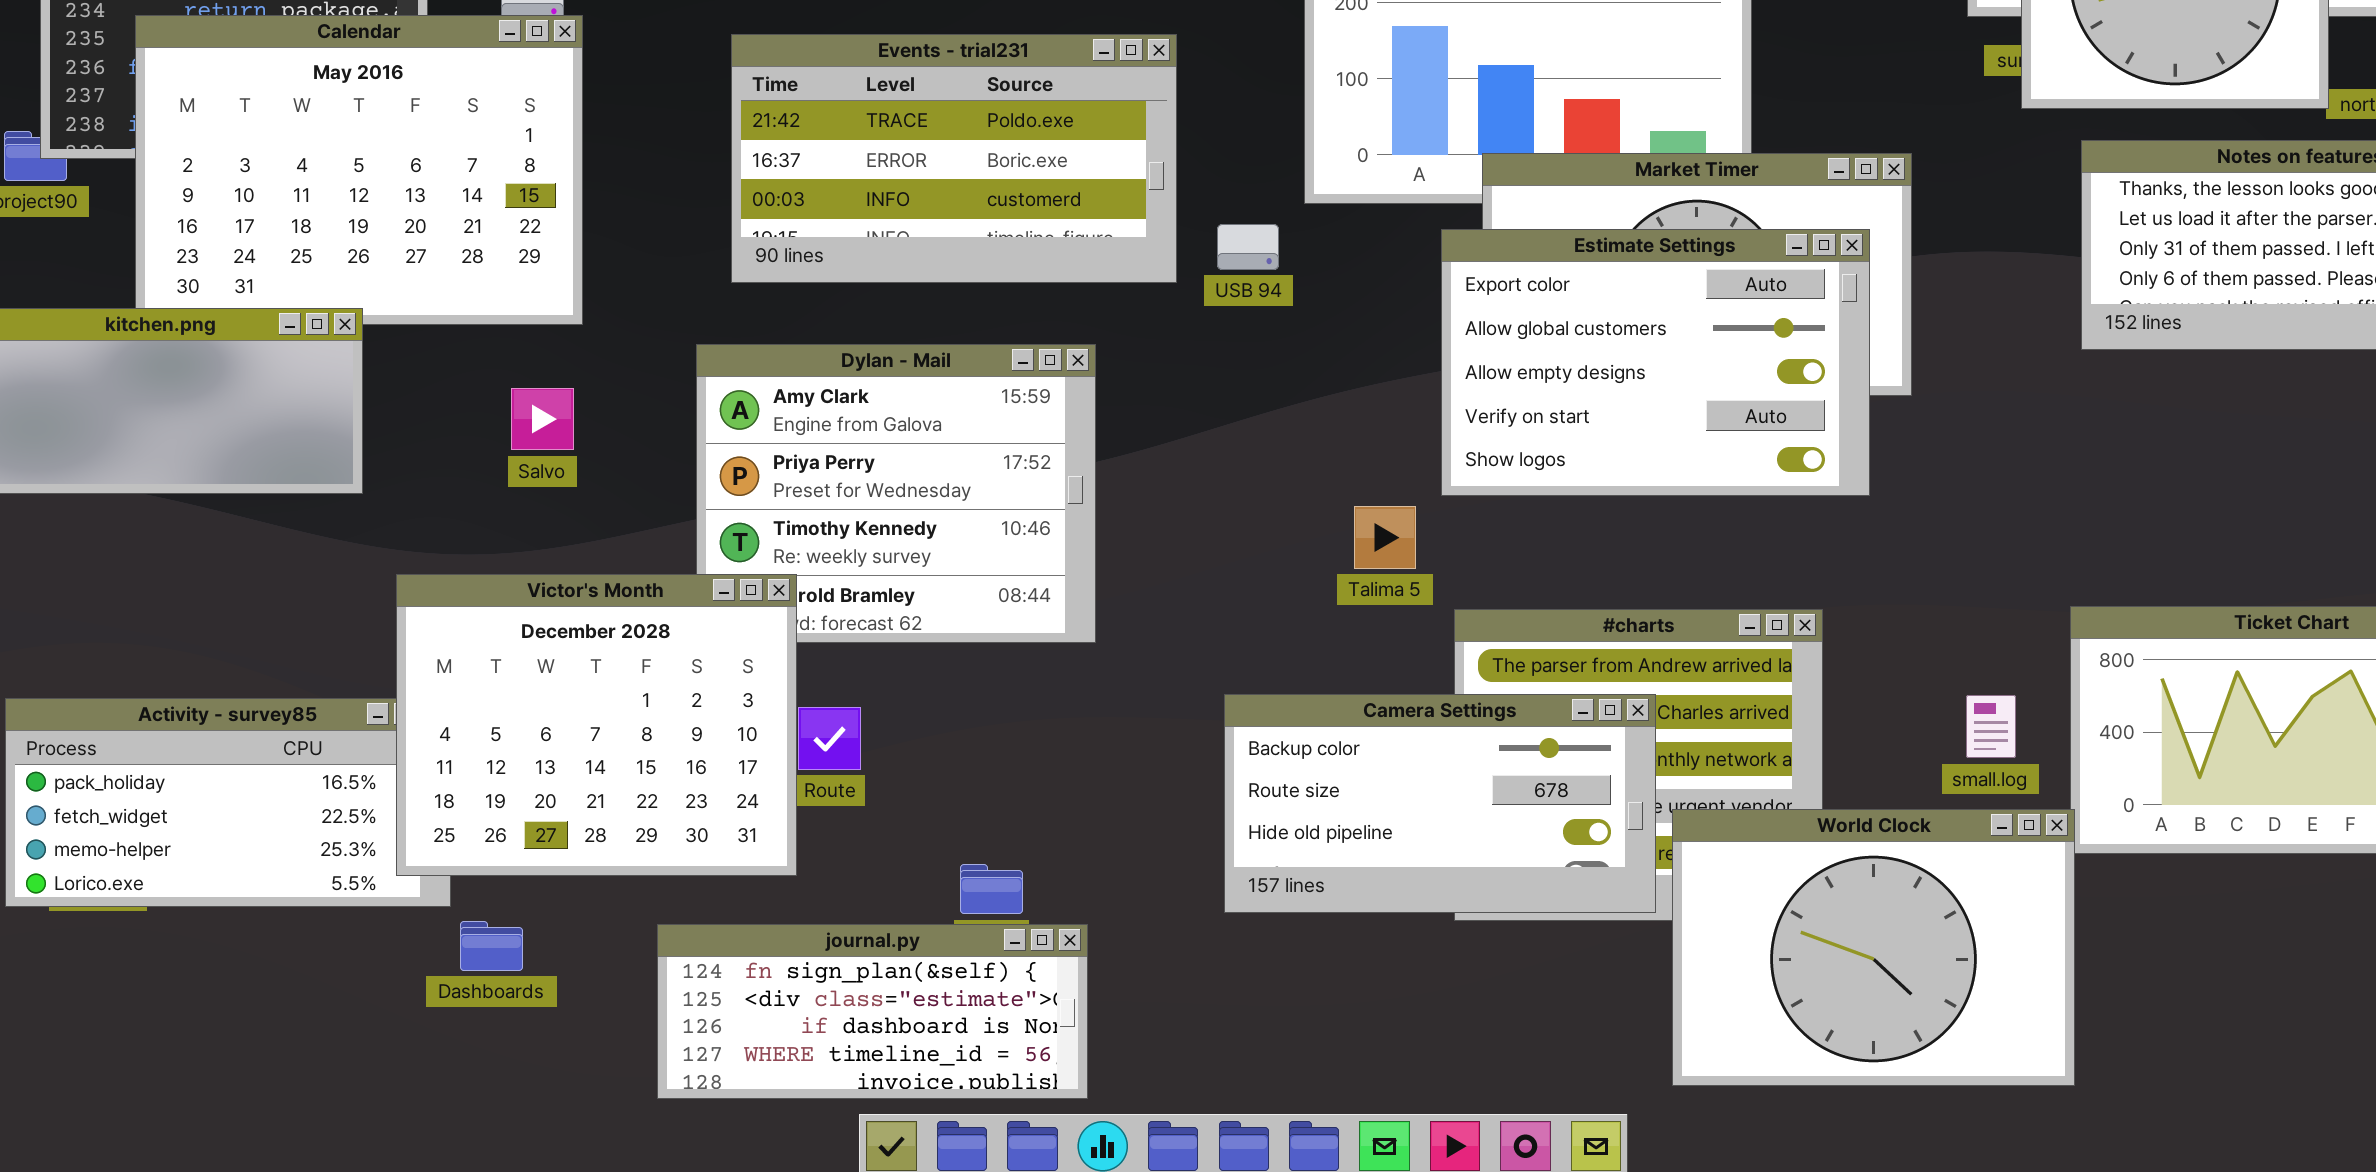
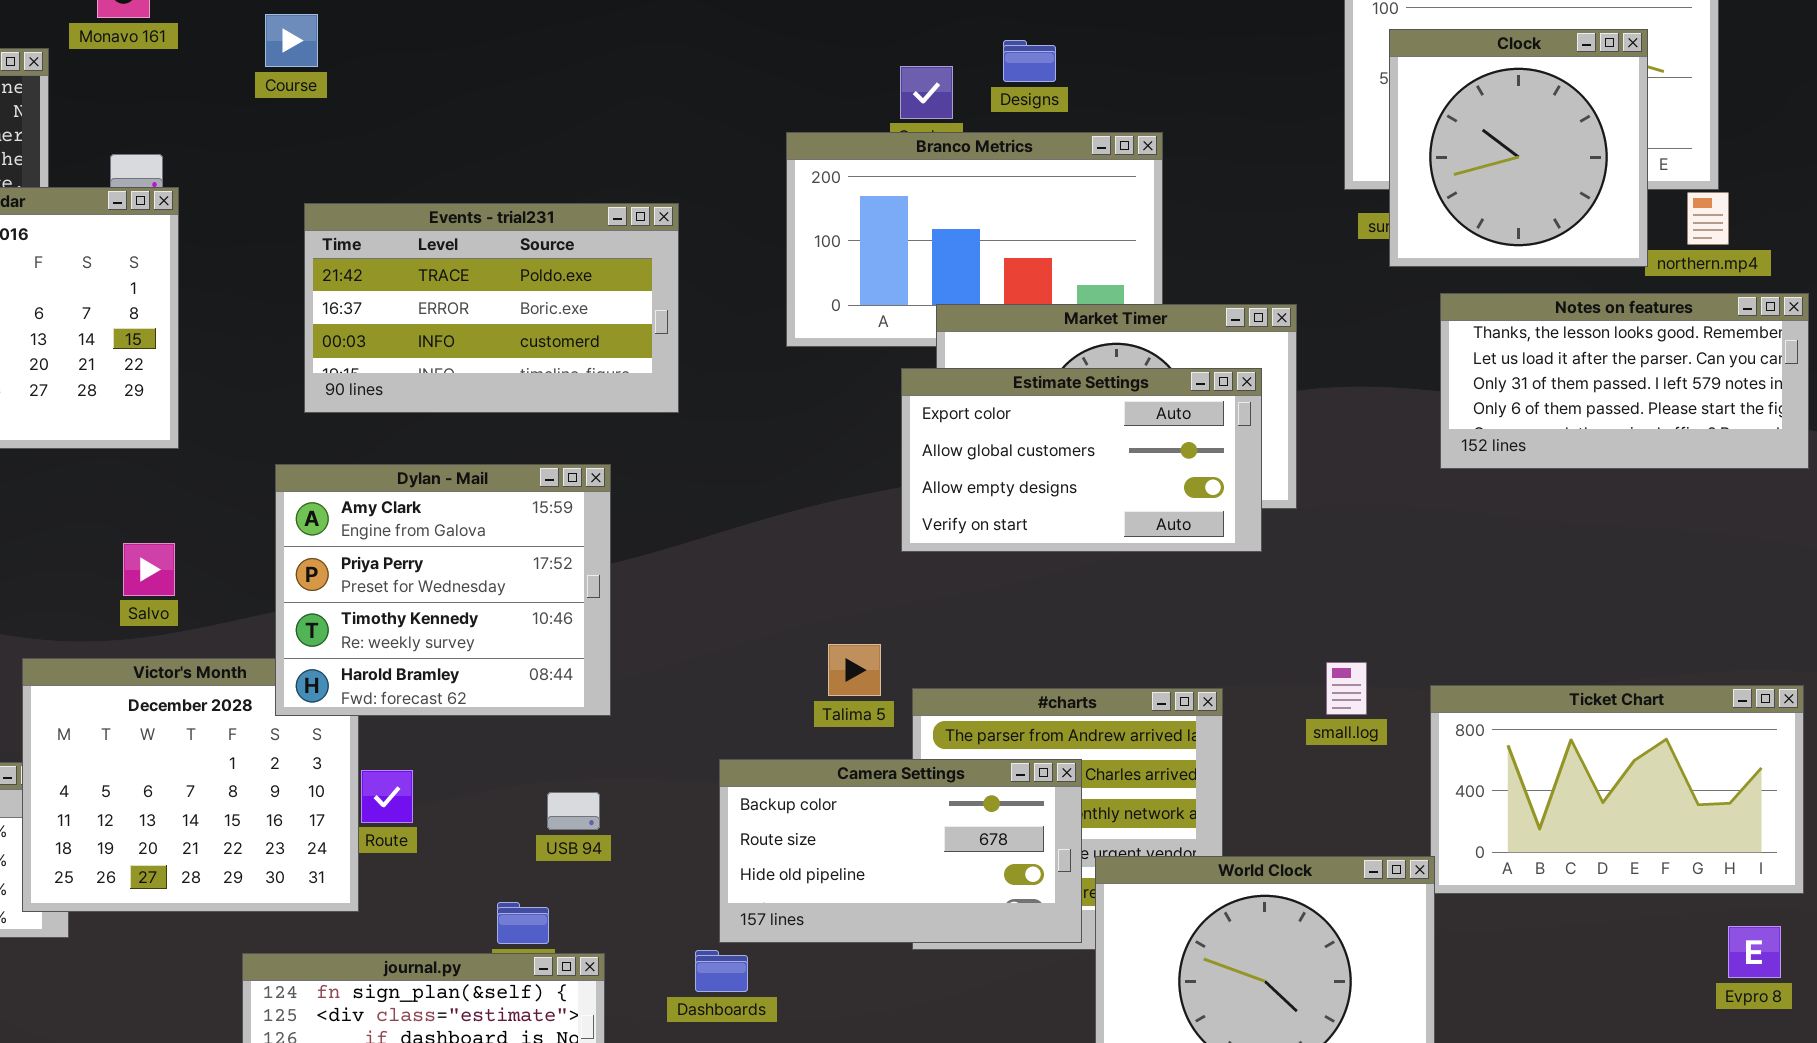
USB 94: [1217,224,1279,270] -> [547,792,600,830], moved
Estimate Settings: [1441,229,1870,496] -> [901,368,1262,552], resized
Dylan - Mail: [696,344,1096,643] -> [275,464,611,716], raised
Salvo: [511,388,574,450] -> [123,543,175,596], moved
Talima 5: [1354,506,1416,569] -> [828,644,881,696], moved
small.log: [1966,695,2016,758] -> [1326,662,1367,715], moved
Dashboards: [460,921,523,971] -> [695,950,748,992], moved

